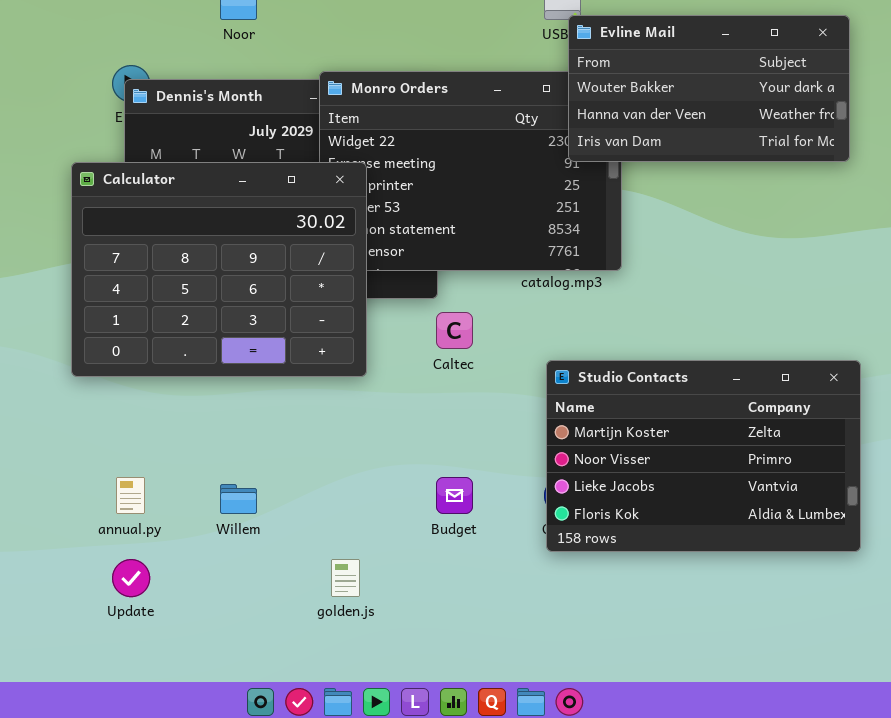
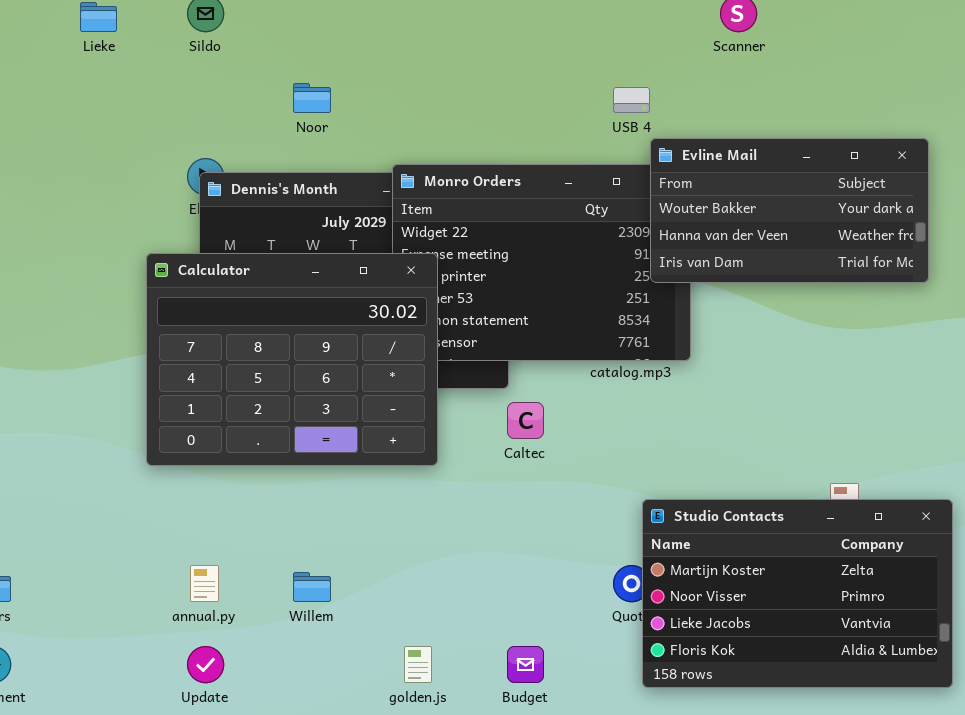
Evline Mail: [568,15,850,162] -> [650,138,929,283], moved
Studio Contacts: [546,360,861,552] -> [642,499,953,688], moved
Budget: [436,477,473,514] -> [507,646,544,683], moved

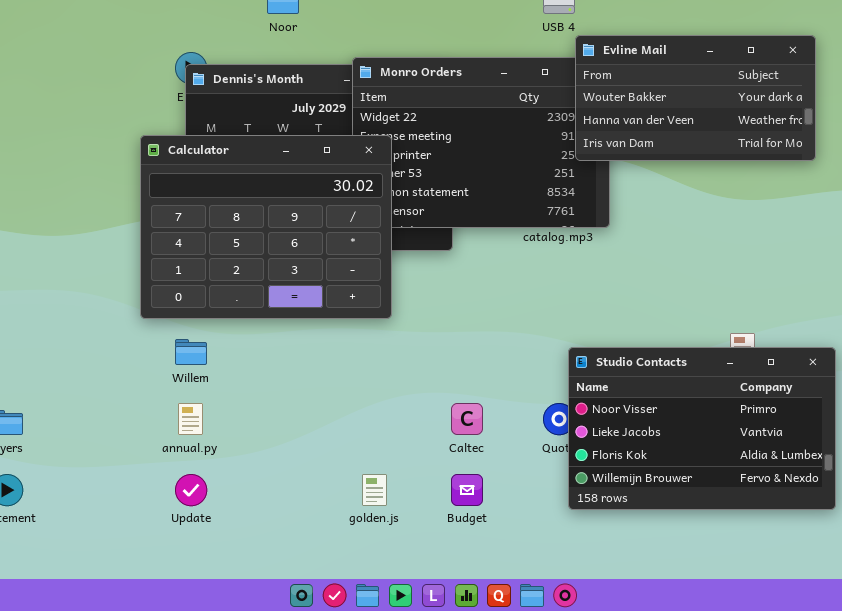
Caltec: [507,402,544,439] -> [451,403,483,435], moved
Studio Contacts: [642,499,953,688] -> [568,347,836,510], scrolled down 1 row
Willem: [293,572,331,602] -> [175,339,207,365], moved

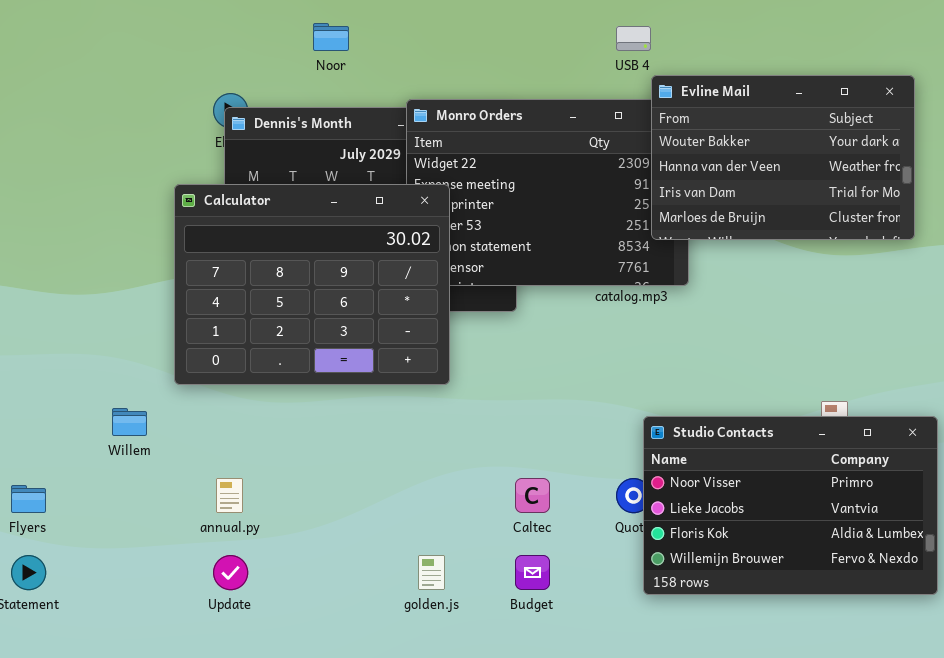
Evline Mail: [575,35,816,161] -> [651,75,915,240], resized
Willem: [175,339,207,365] -> [112,408,147,436], moved

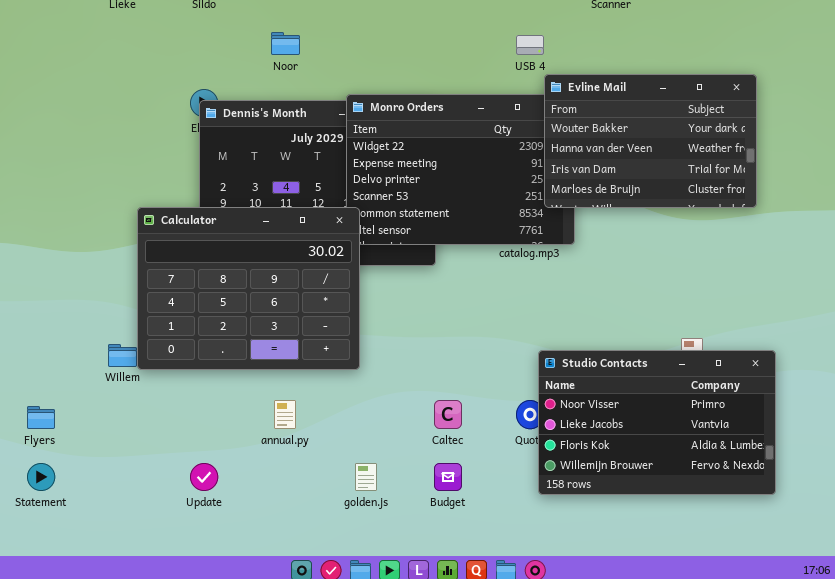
Calculator: [174,184,450,385] -> [137,207,360,370], moved
annual.py: [216,478,243,513] -> [274,400,296,429], moved

